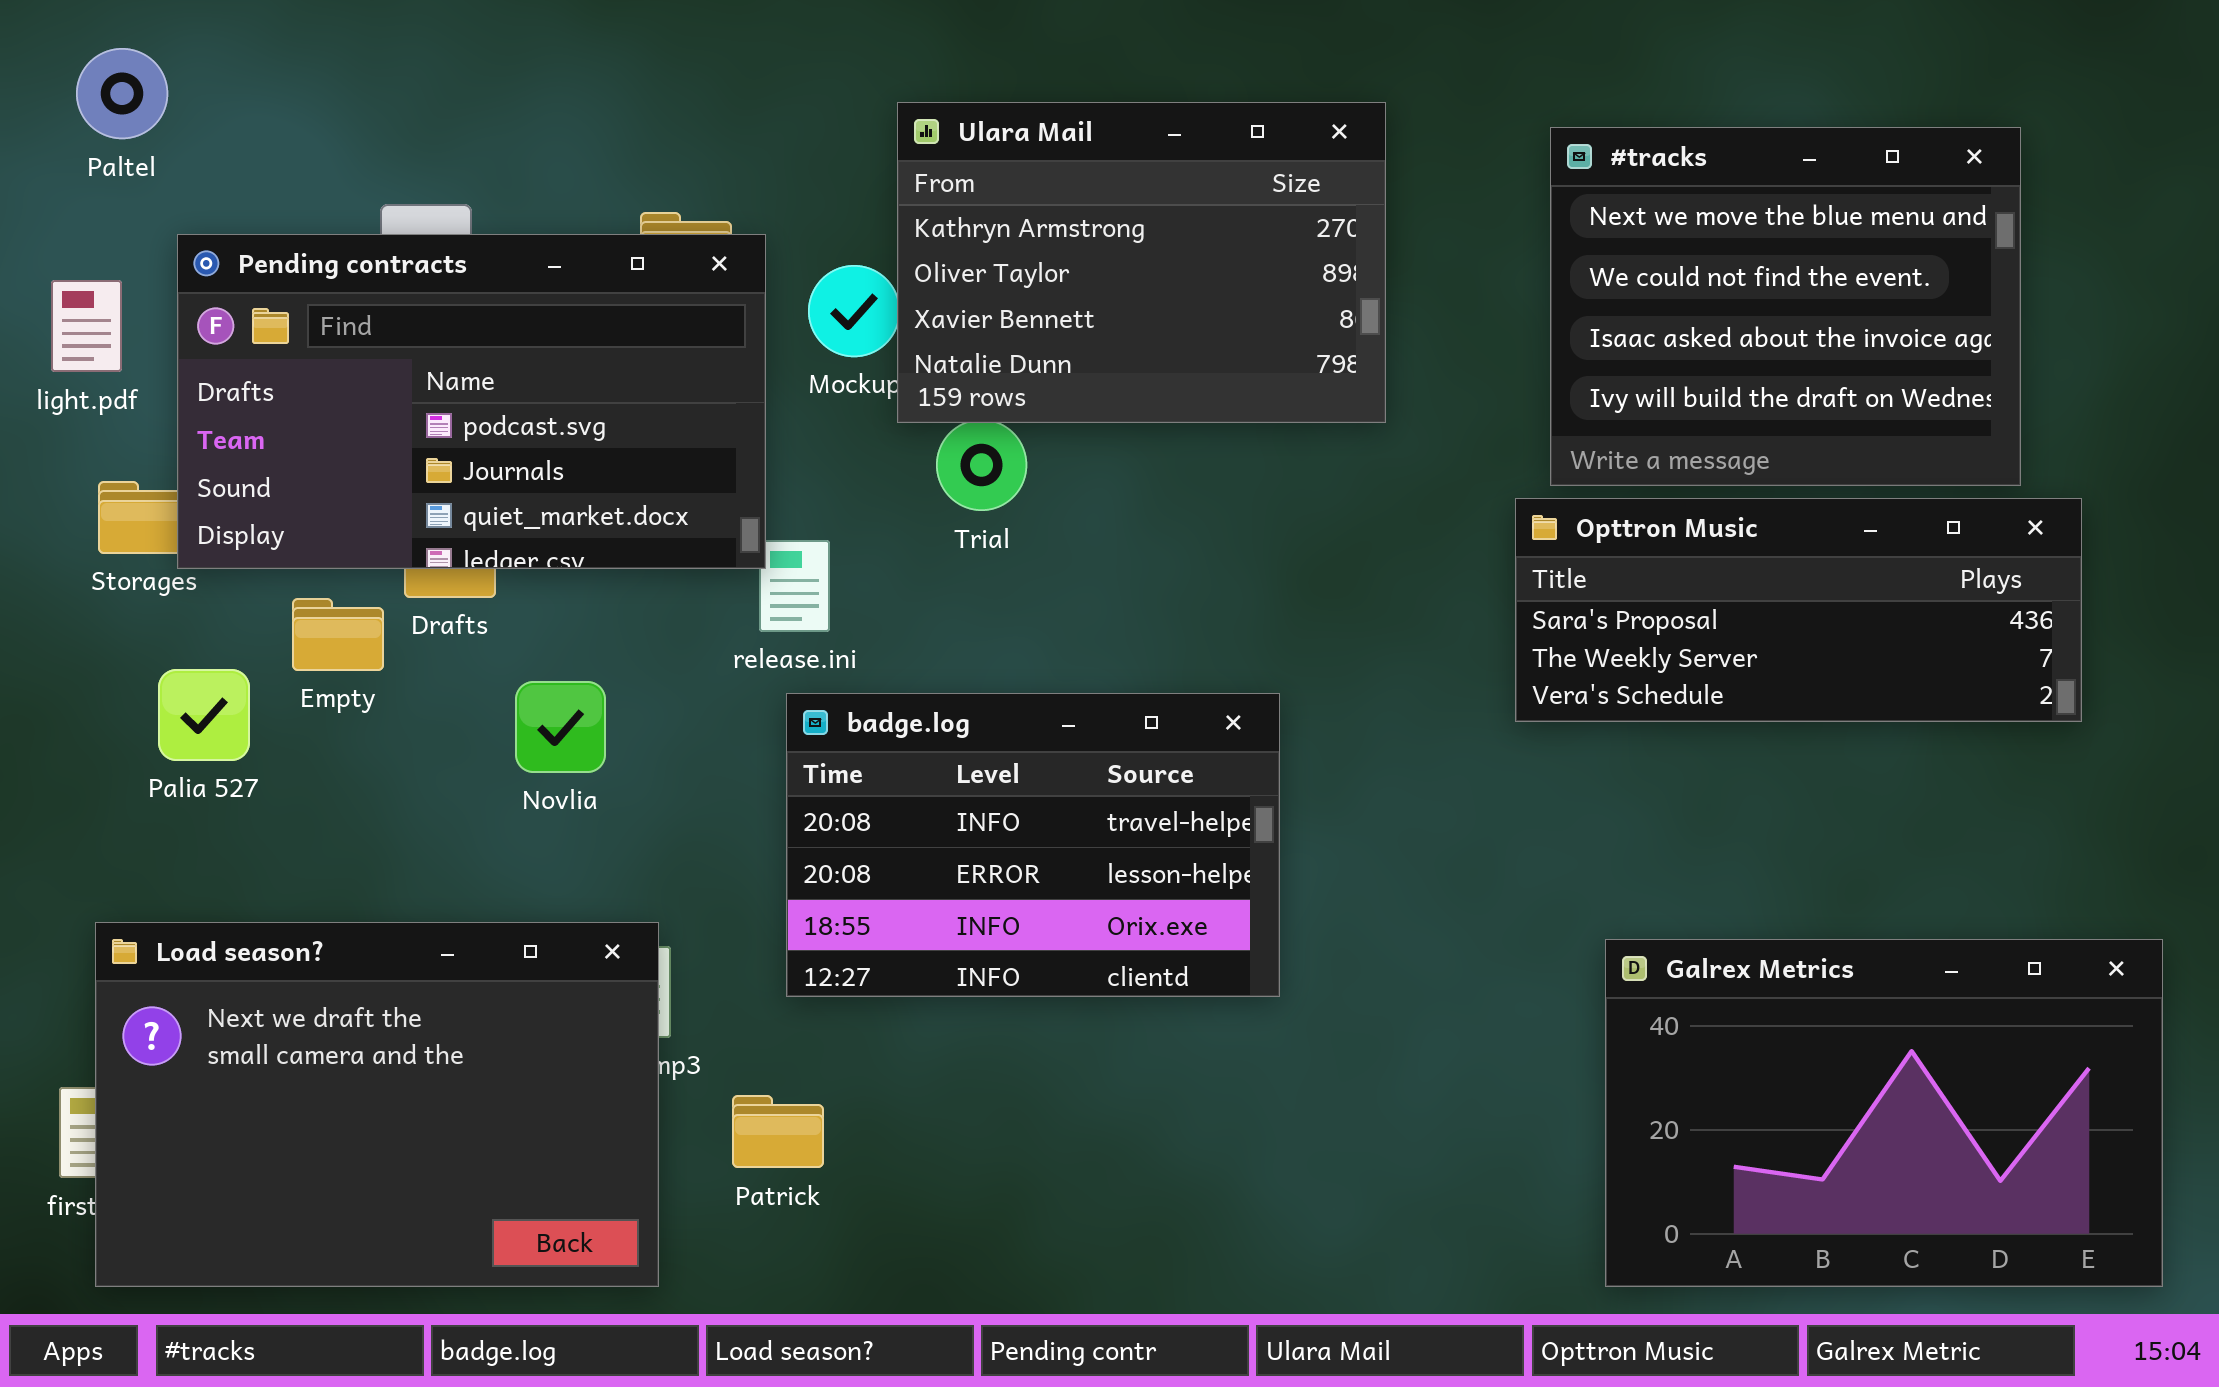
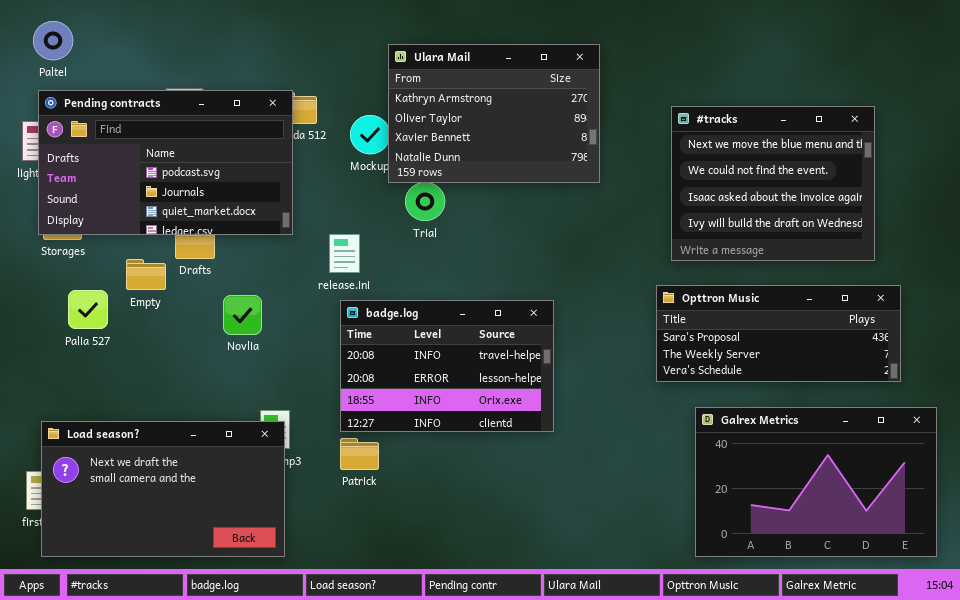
#tracks: [1550,127,2021,486] -> [671,106,875,261], moved
Pending contracts: [177,234,766,569] -> [38,90,293,235], moved
Opttron Music: [1515,498,2082,722] -> [656,285,901,382], moved
Load season?: [95,922,659,1287] -> [41,421,285,557], resized
Patrick: [732,1095,824,1168] -> [340,438,379,470], moved

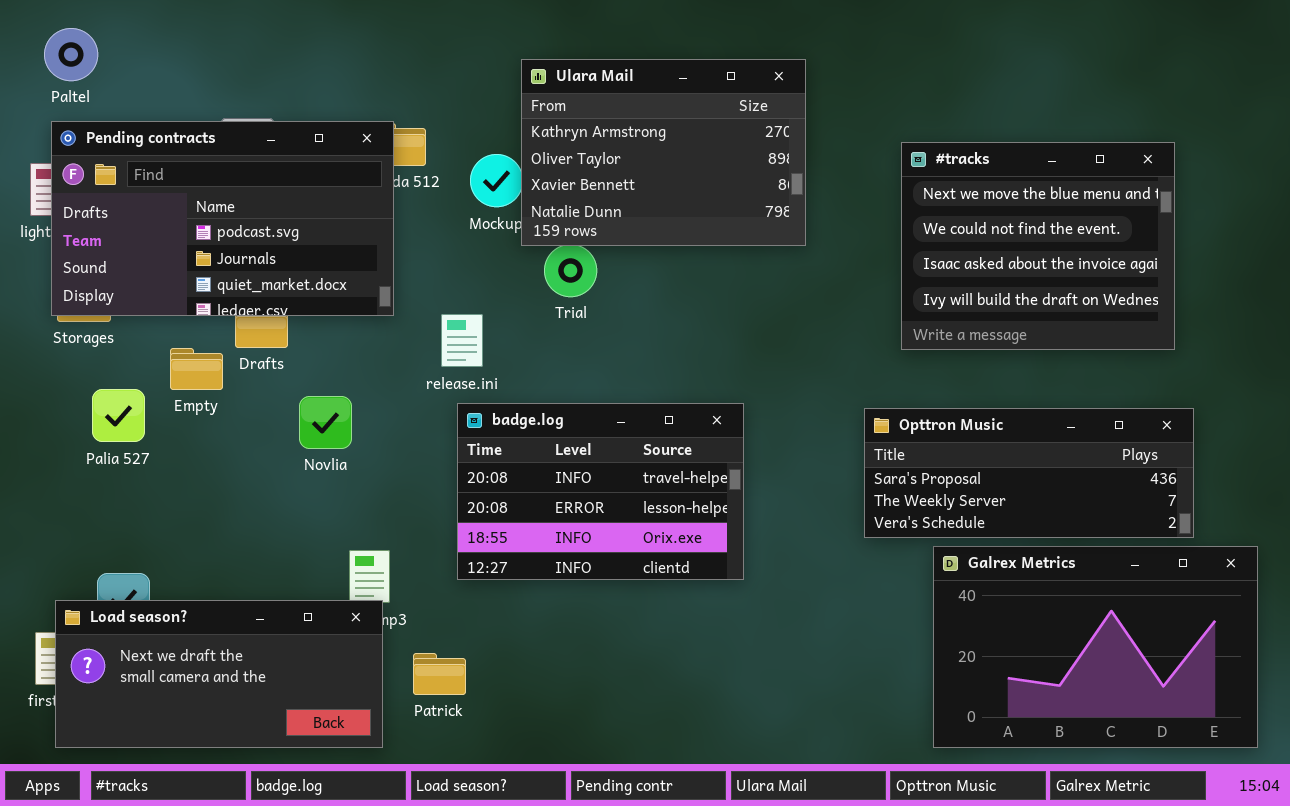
Opttron Music: [656,285,901,382] -> [864,408,1194,538], moved
Load season?: [41,421,285,557] -> [55,600,383,748], resized
Patrick: [340,438,379,470] -> [413,653,466,695], moved

